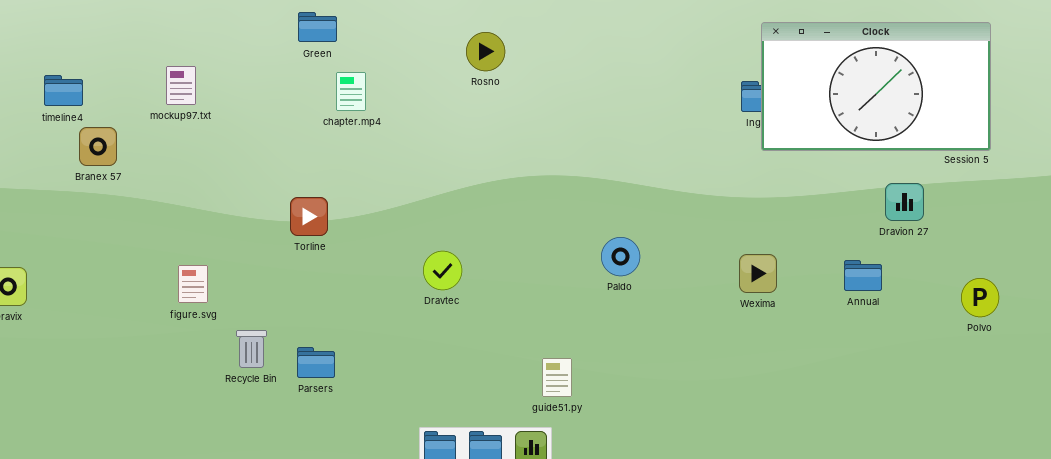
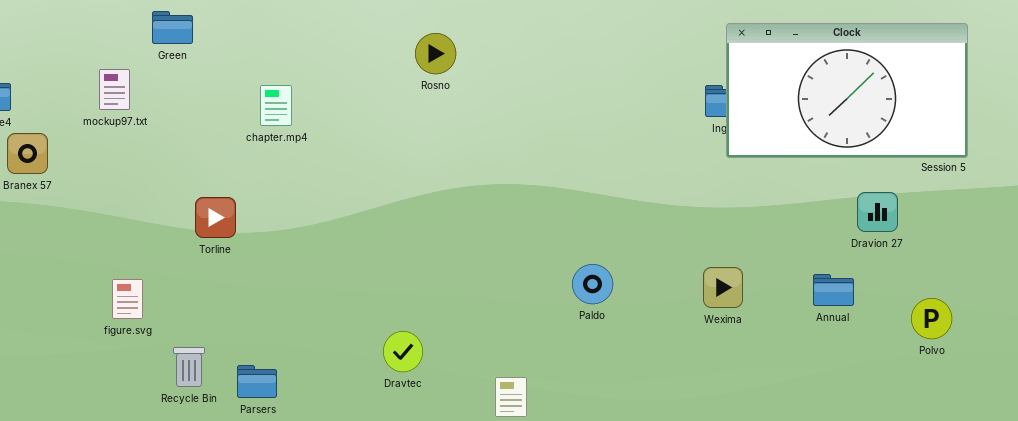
Green: [298,12,337,42] -> [152,11,193,44], moved
chapter.mp4: [336,72,366,111] -> [260,85,292,126], moved
Torline: [290,197,328,236] -> [195,197,236,238], moved
Paldo: [601,237,640,276] -> [572,264,613,304], moved
Dravtec: [423,251,462,290] -> [383,331,423,372], moved
Polvo: [961,278,999,317] -> [911,298,952,339], moved

